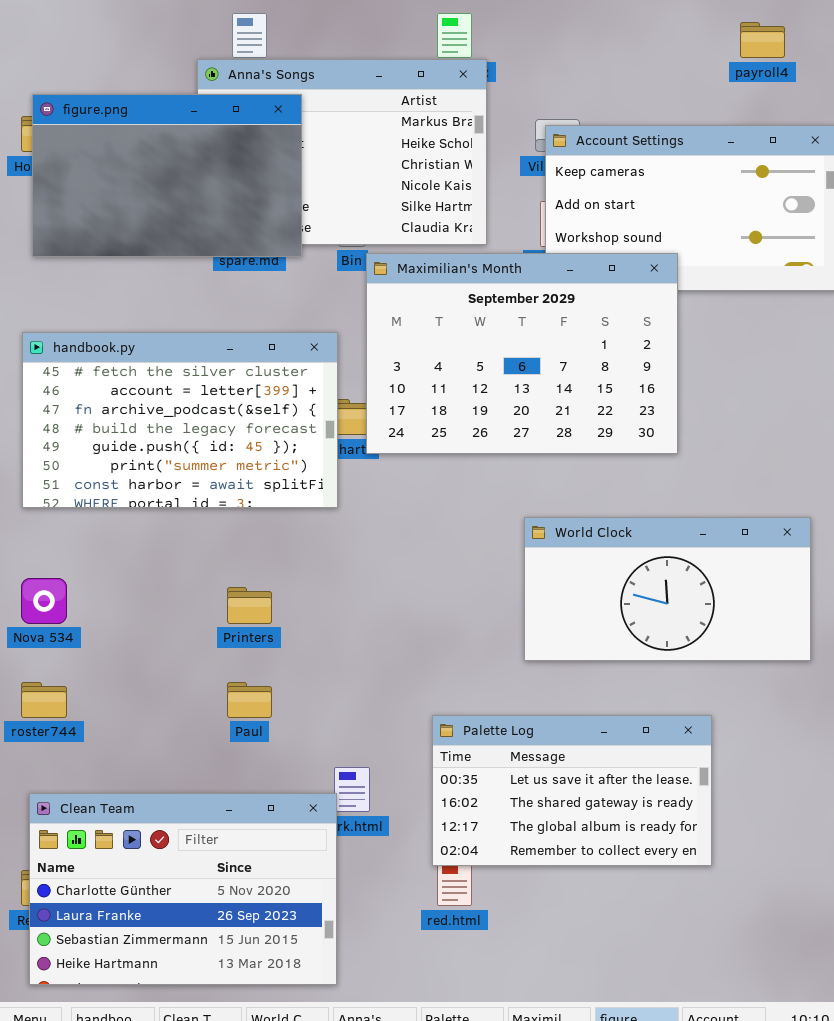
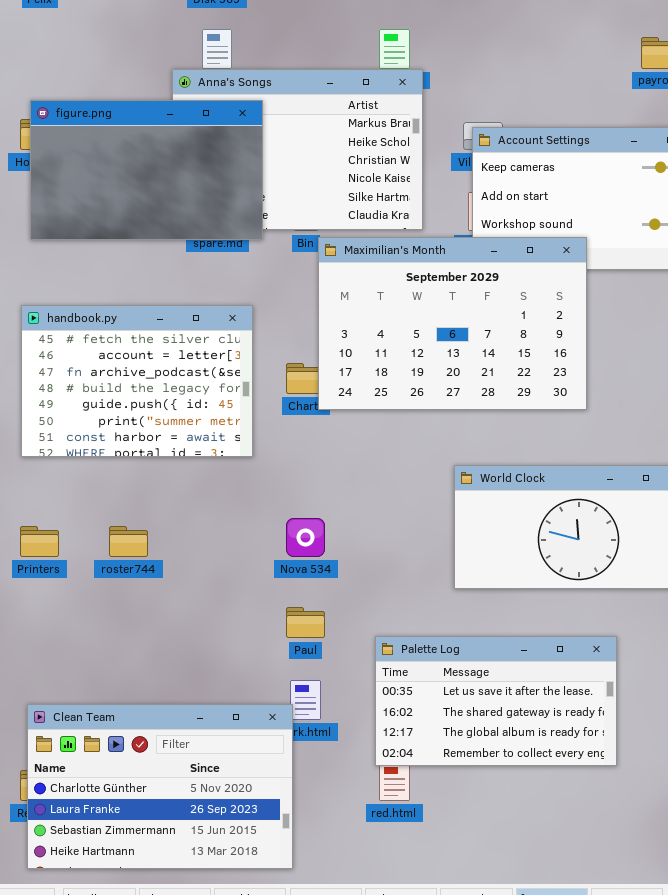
handbook.py: [22,332,338,508] -> [21,305,253,457], resized
Nova 534: [21,578,67,624] -> [286,518,325,557], moved
Printers: [227,587,272,624] -> [20,526,59,557], moved
roster744: [21,682,67,718] -> [109,526,148,557], moved
Paul: [227,682,272,718] -> [286,607,325,638], moved

